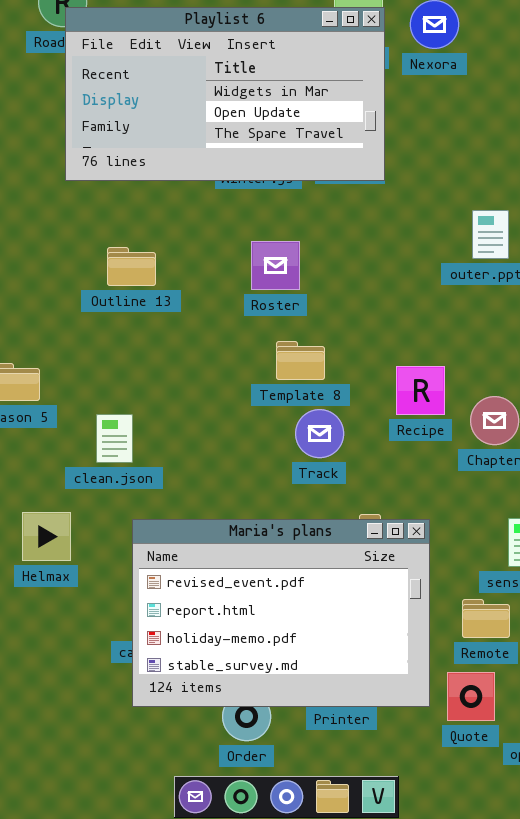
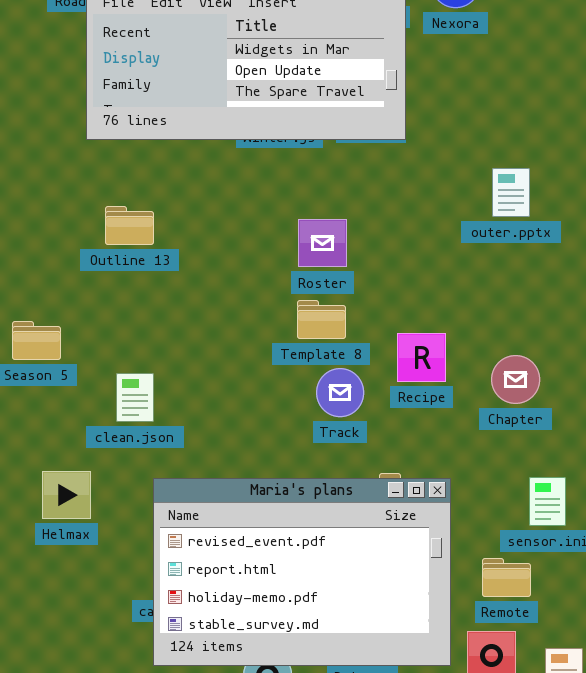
Roster: [251,241,300,290] -> [298,219,347,267], moved
Outline 13: [107,247,156,286] -> [105,206,154,245], moved
Recipe: [396,366,445,415] -> [397,333,446,382], moved

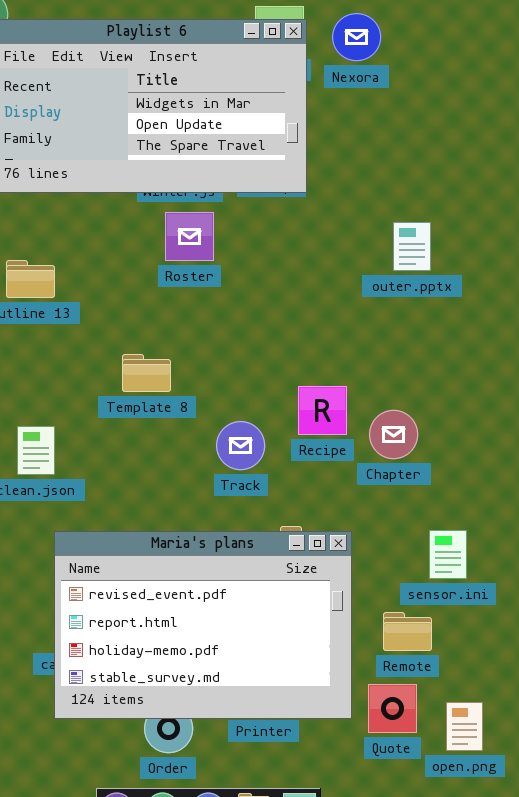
Roster: [298,219,347,267] -> [165,212,214,261], moved
Template 8: [297,300,346,339] -> [122,354,171,392], moved
Chapter: [491,355,540,404] -> [369,410,418,459], moved

